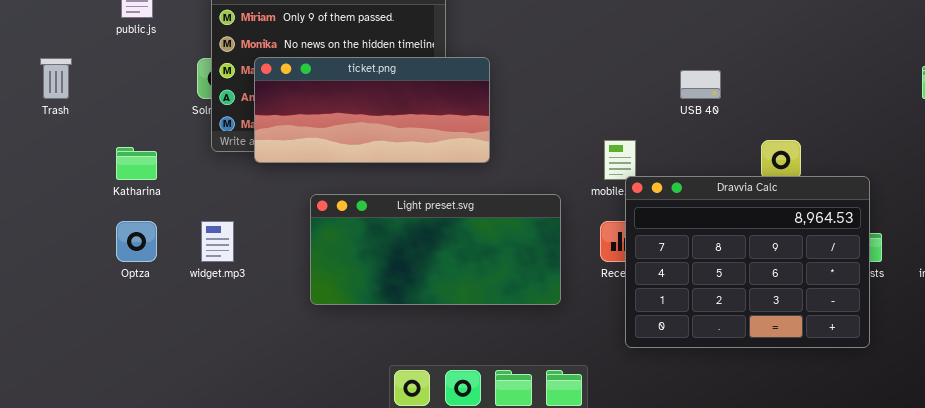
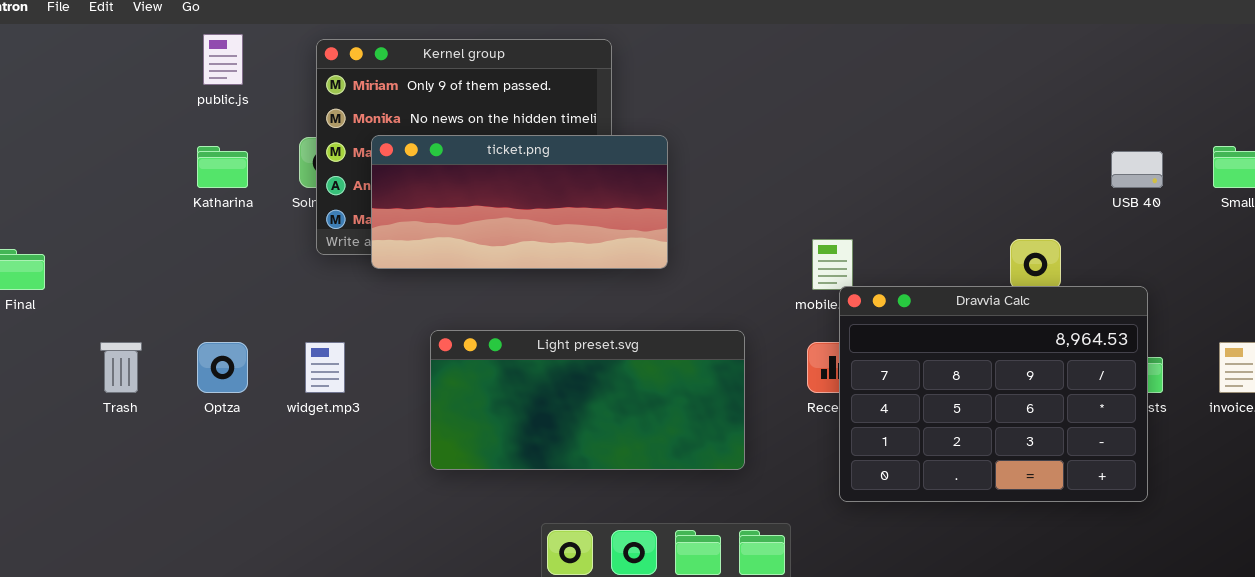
Trash: [40,58,72,99] -> [100,342,142,393], moved
USB 40: [680,70,721,99] -> [1111,151,1163,188], moved
Katharina: [116,147,157,180] -> [197,146,248,188], moved
Light preset.svg: [310,194,561,305] -> [430,330,745,470], moved

